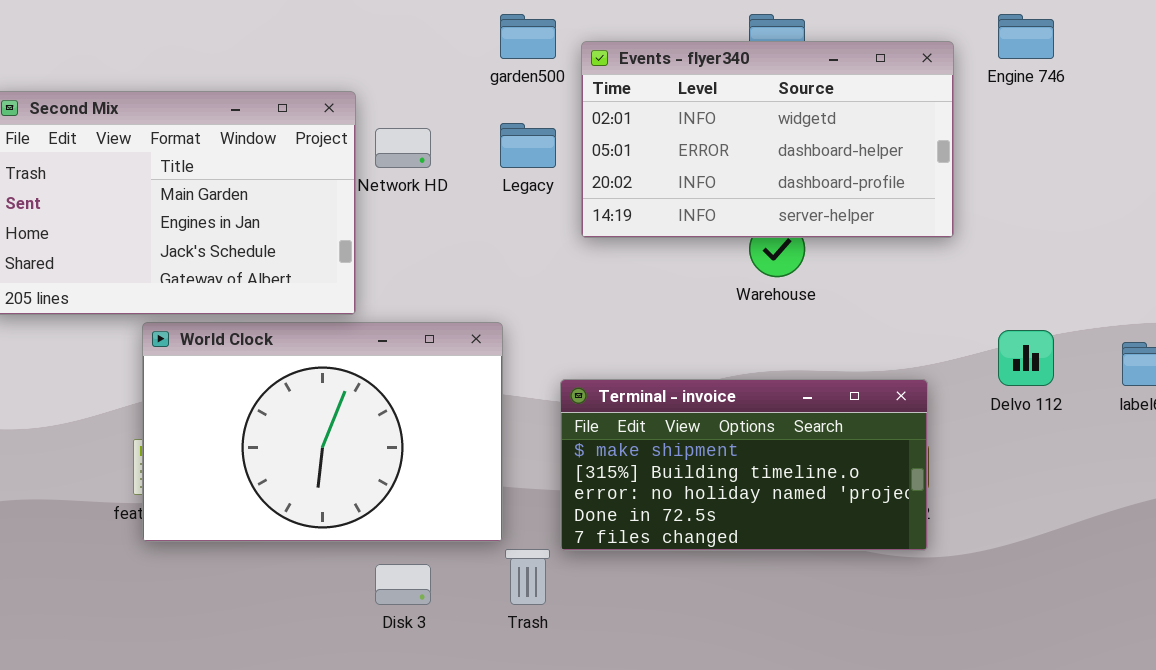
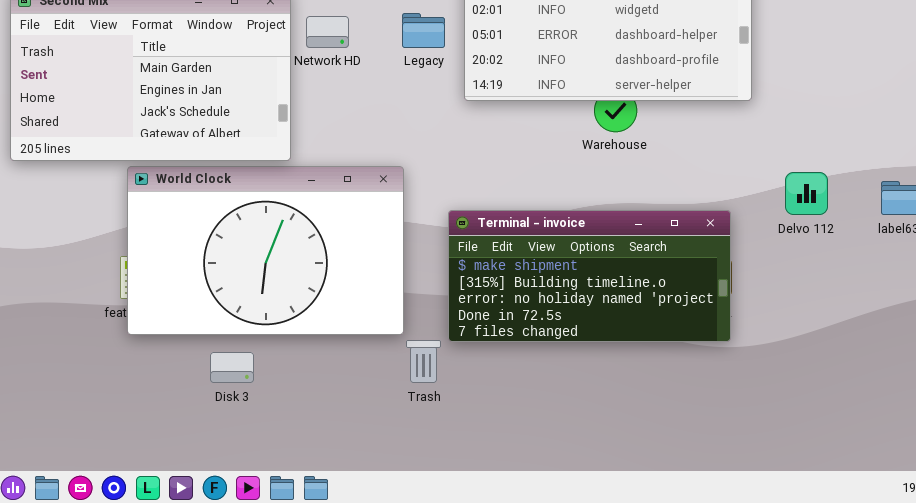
Disk 3: [375,564,431,605] -> [210,352,254,383], moved

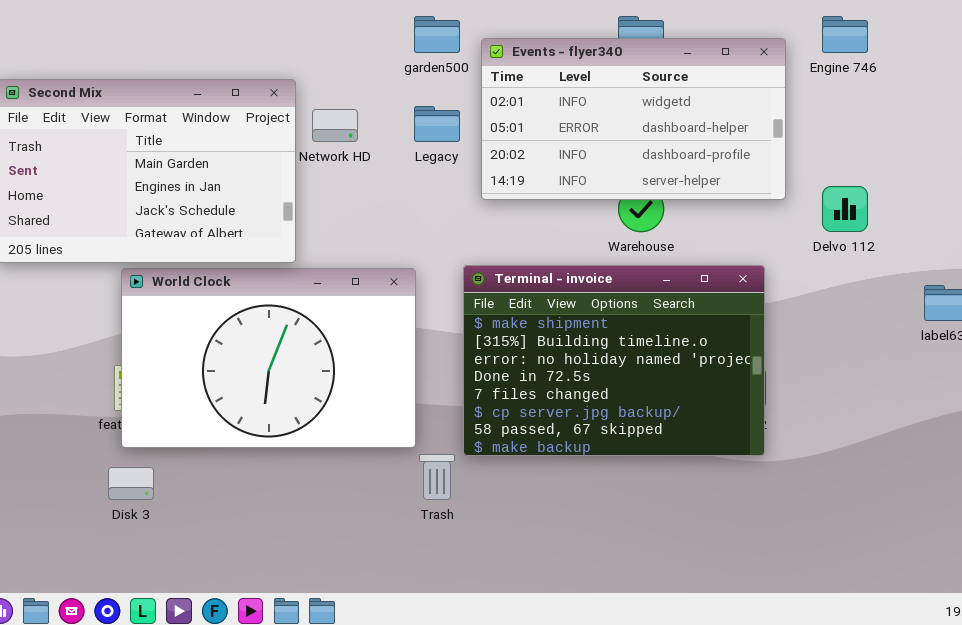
Delvo 112: [785,172,828,215] -> [822,186,868,232], moved
Terminal - invoice: [448,210,731,342] -> [463,265,765,456], resized
Disk 3: [210,352,254,383] -> [108,467,154,500], moved

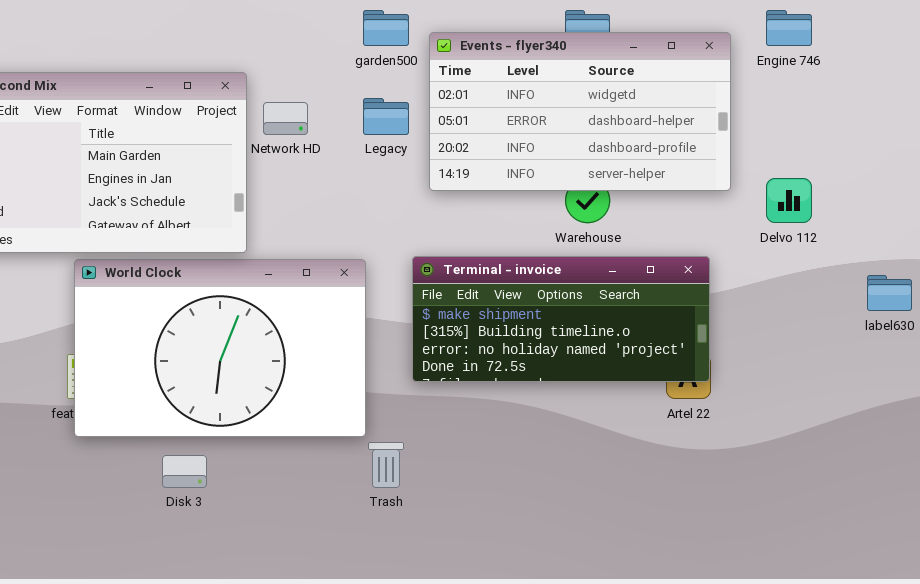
Terminal - invoice: [463,265,765,456] -> [412,256,710,382], resized
Disk 3: [108,467,154,500] -> [162,455,207,488], moved

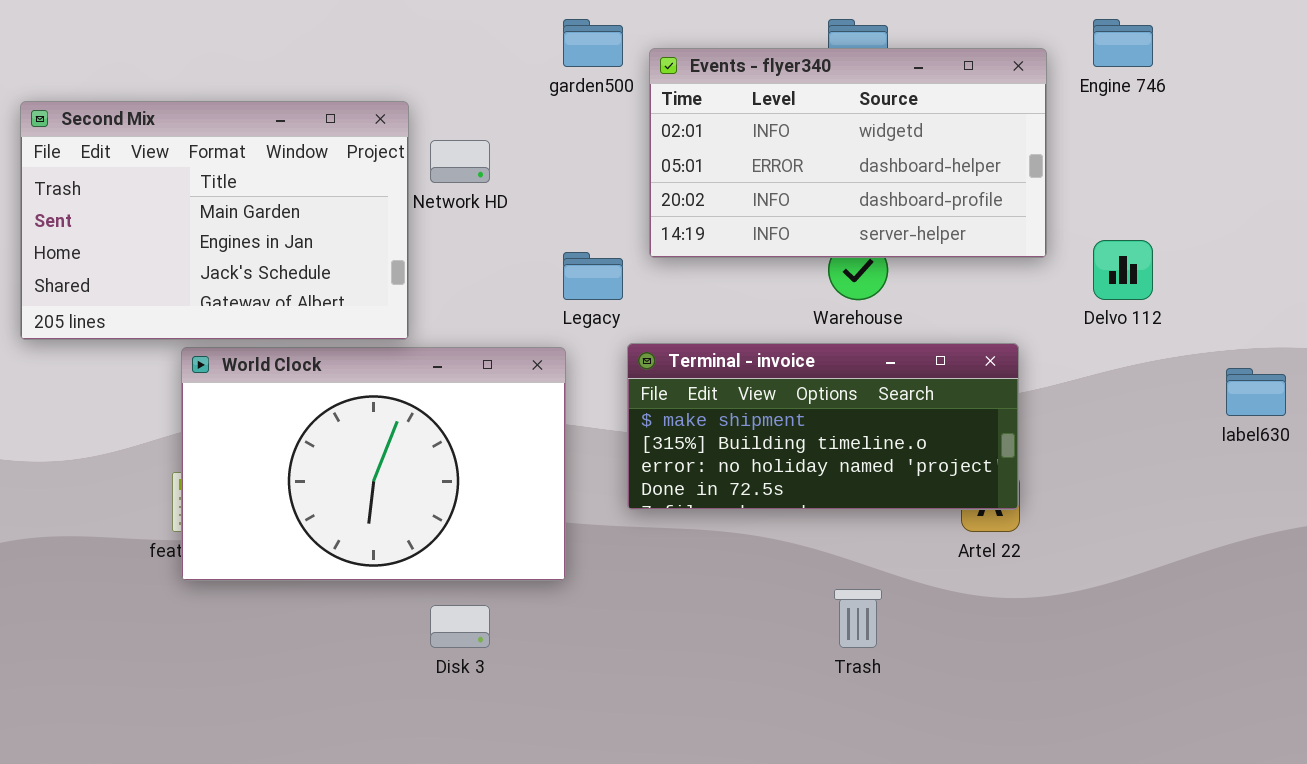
Legacy: [363,98,409,135] -> [563,252,623,300], moved
Trash: [368,442,404,488] -> [834,589,882,648], moved
Disk 3: [162,455,207,488] -> [430,605,490,648], moved

